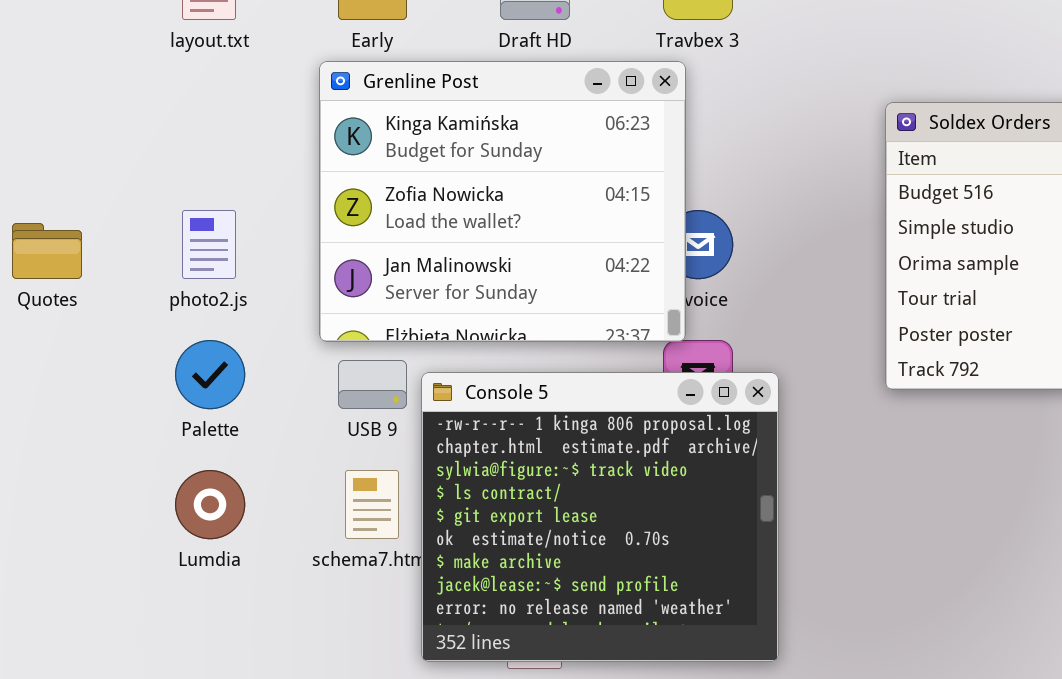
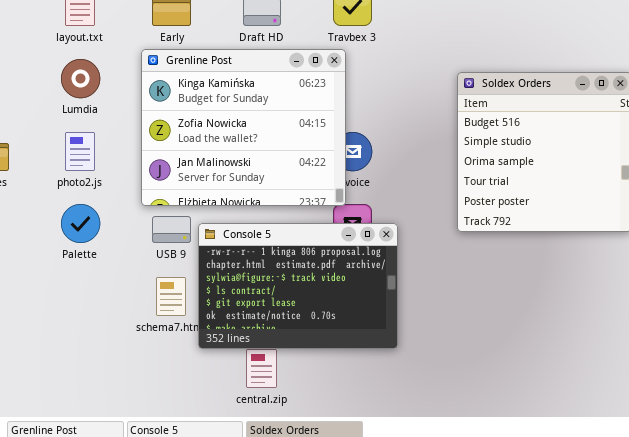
Console 5: [421,372,779,662] -> [198,223,398,349], resized
Lumdia: [175,470,245,539] -> [61,59,100,98], moved

